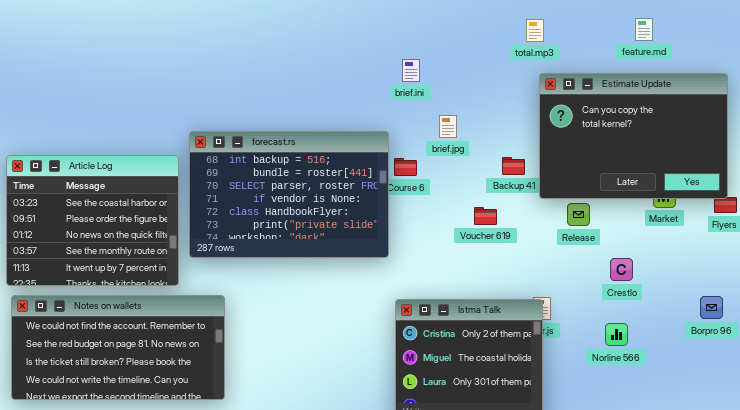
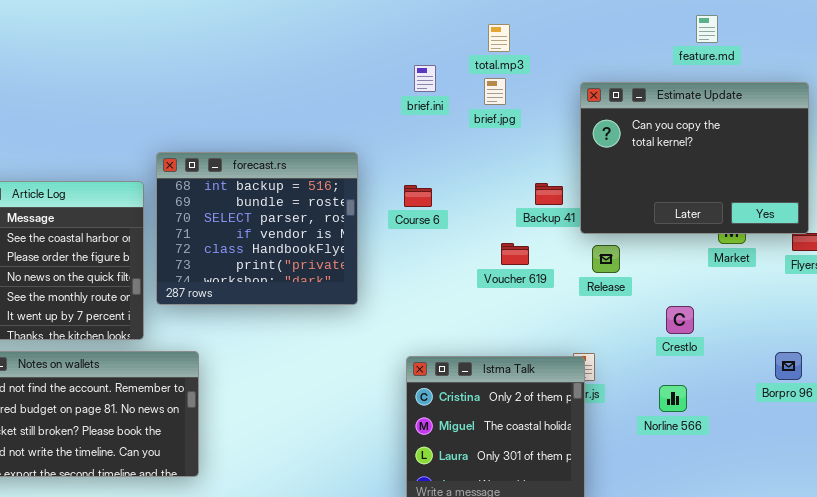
total.mp3: [526,19,544,42] -> [488,24,510,52], moved
brief.jpg: [439,115,457,138] -> [484,78,506,105], moved
forecast.rs: [189,131,389,258] -> [156,152,358,305], resized
Release: [567,203,590,226] -> [592,245,620,273], moved

